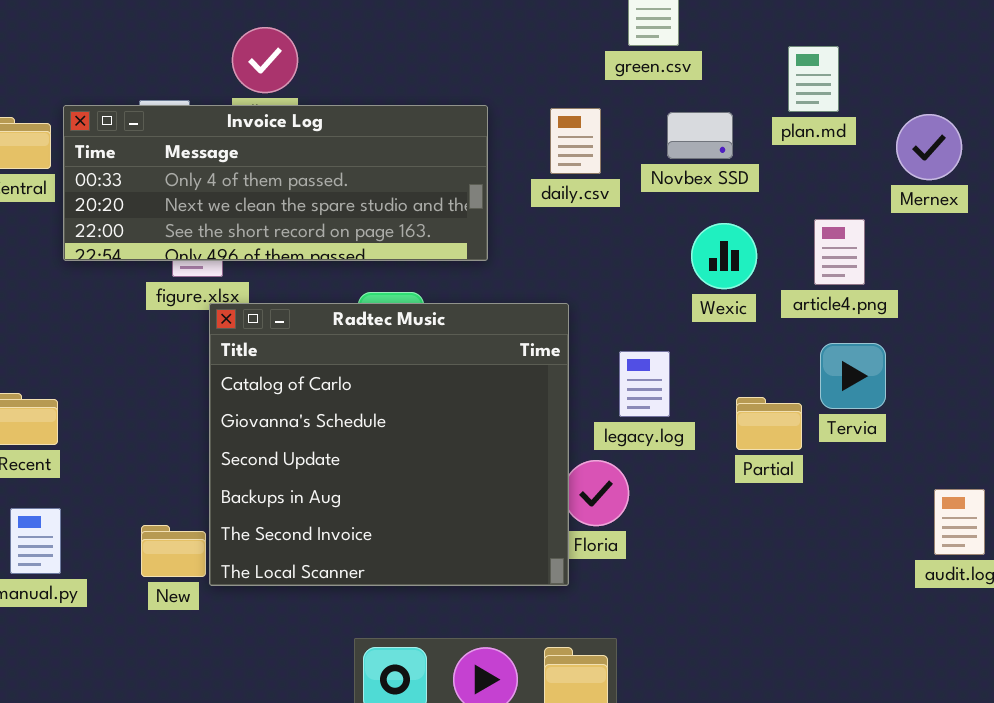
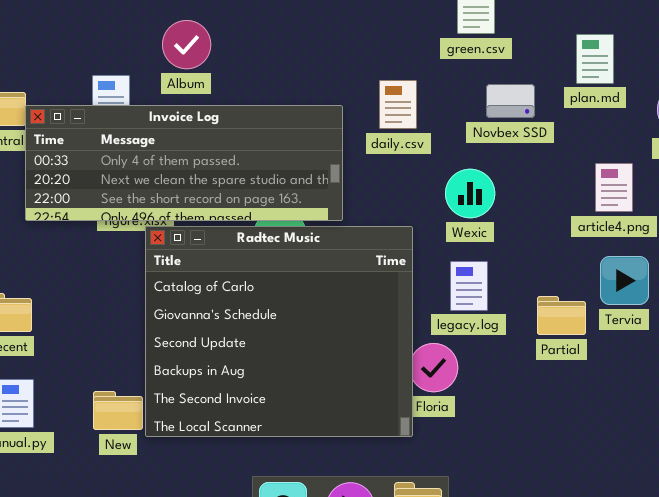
Invoice Log: [63,105,488,261] -> [25,105,343,221], moved
daily.csv: [550,108,601,174] -> [379,80,417,129], moved
Wexic: [691,223,757,289] -> [445,169,495,218], moved

